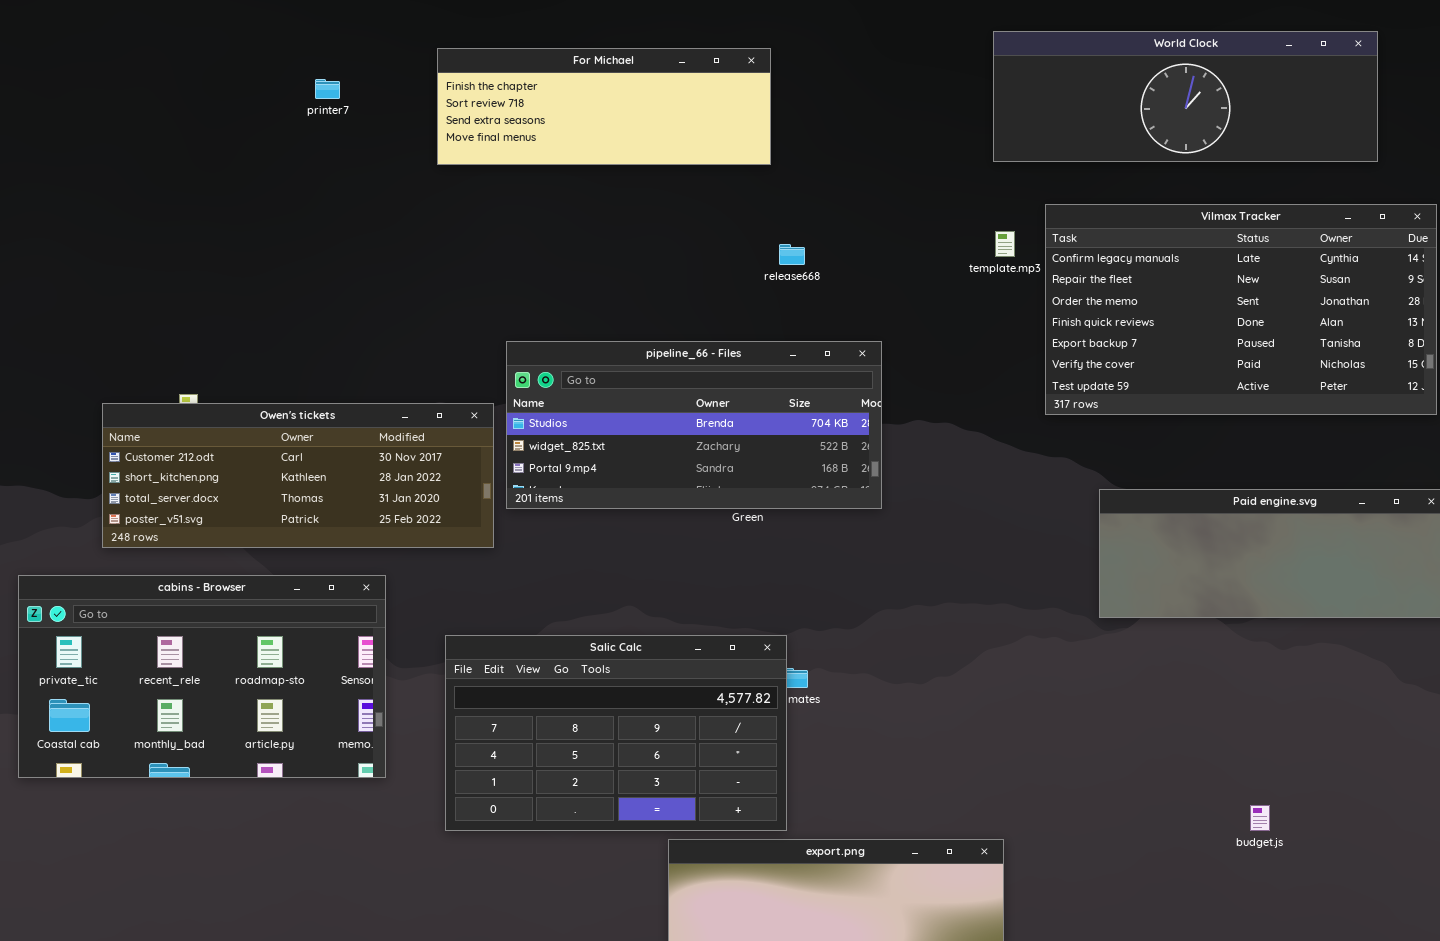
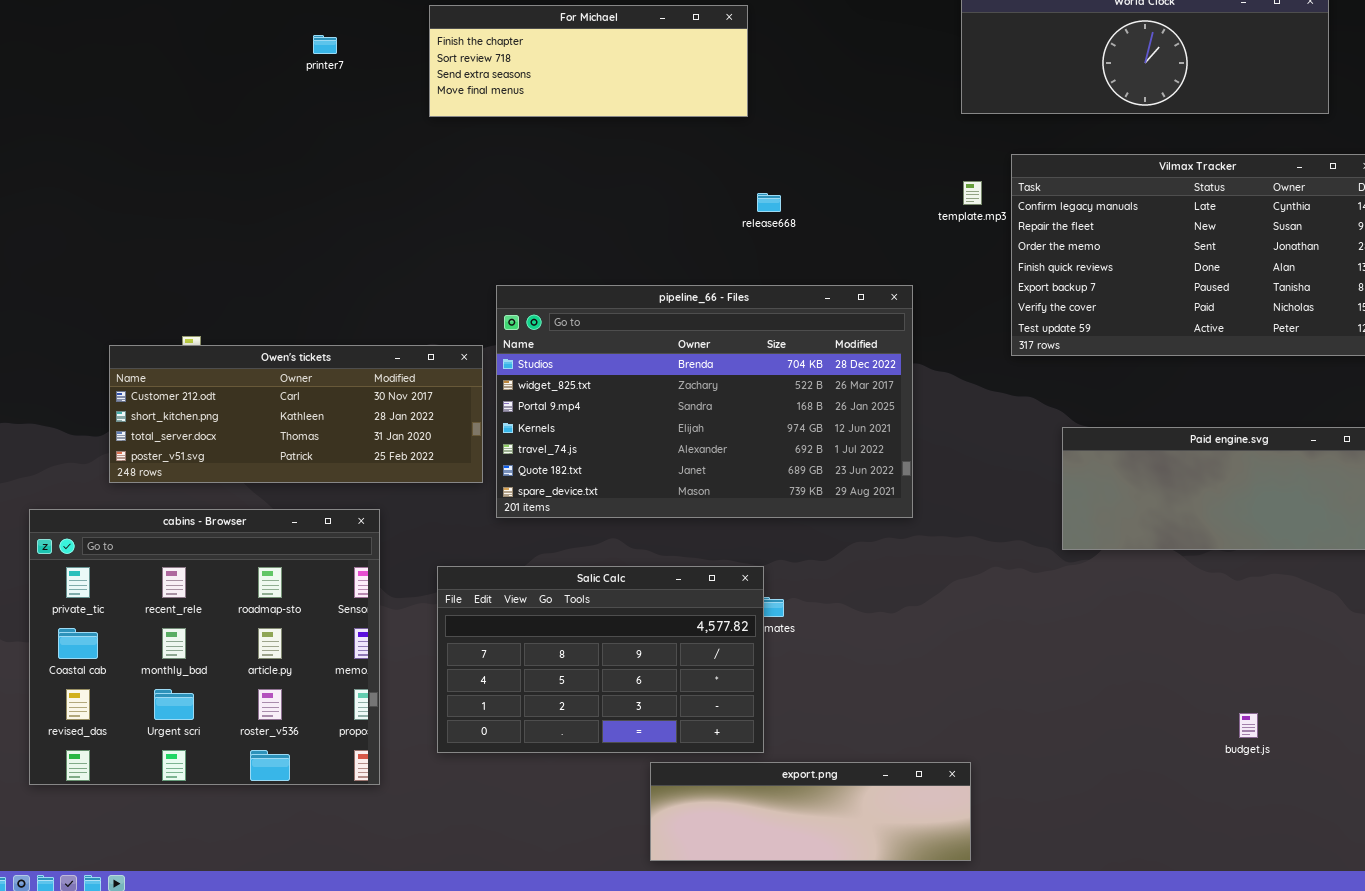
pipeline_66 - Files: [506,341,882,509] -> [496,285,913,518], resized
cabins - Browser: [18,575,386,778] -> [29,509,380,785], resized
budget.js: [1250,805,1270,831] -> [1239,713,1258,738], moved

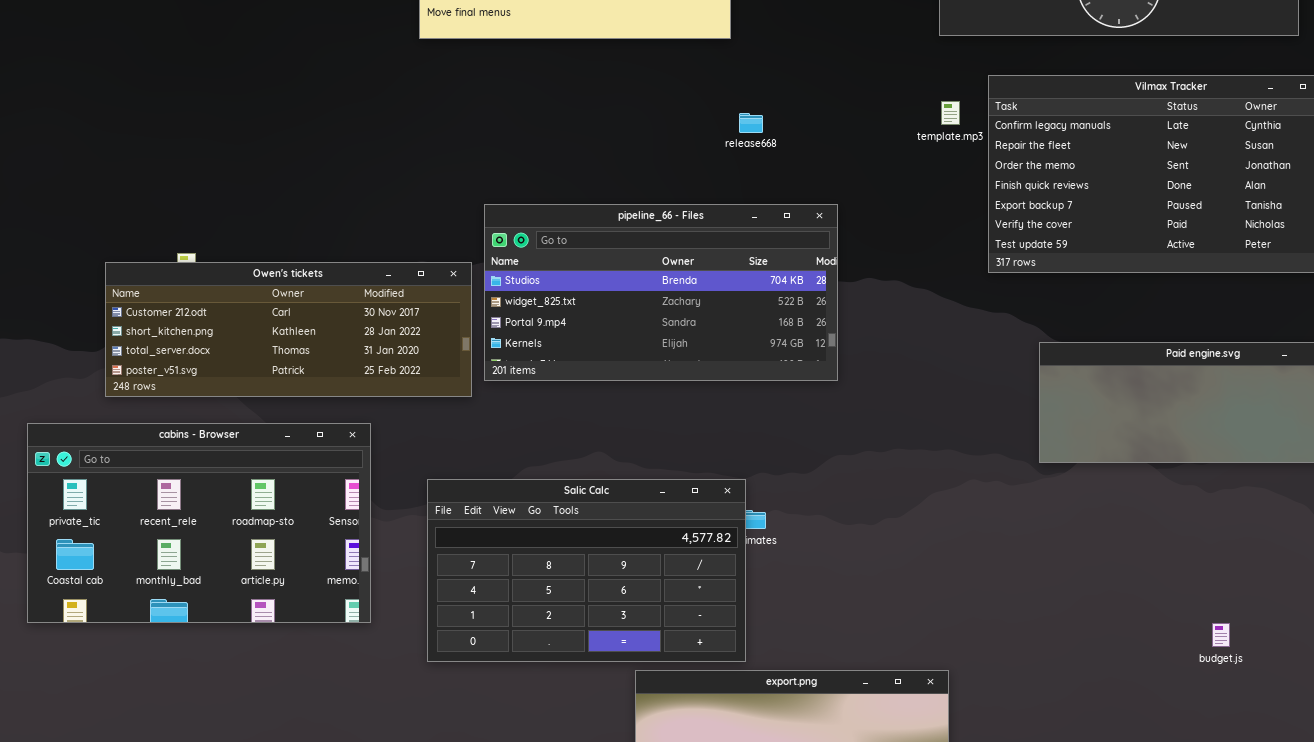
pipeline_66 - Files: [496,285,913,518] -> [484,204,838,381], resized
cabins - Browser: [29,509,380,785] -> [27,423,371,623], resized

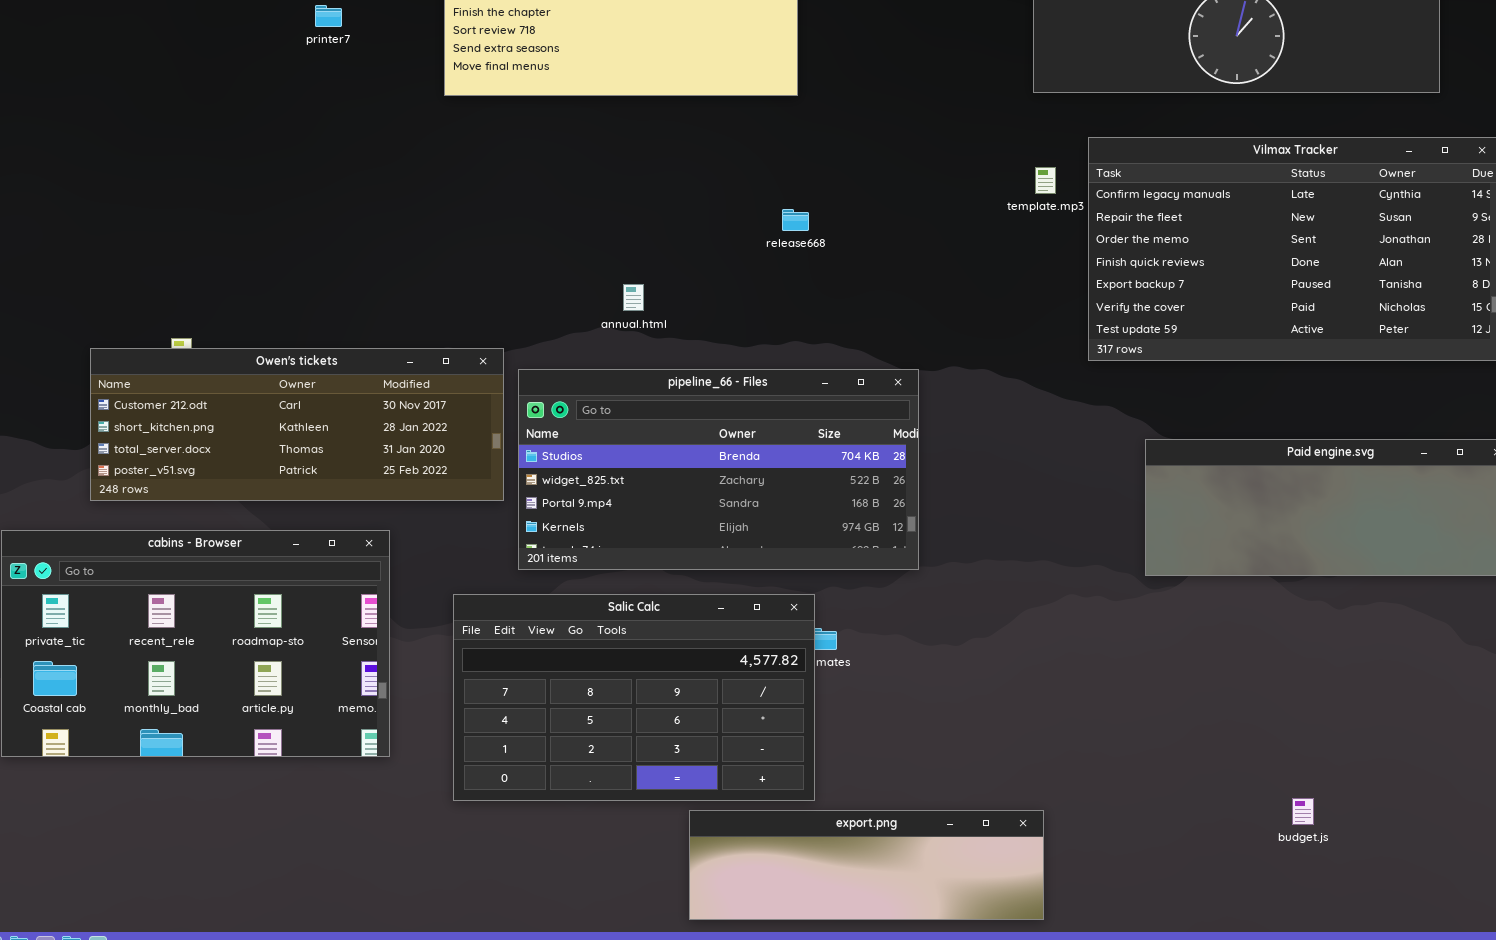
release668: [739,113,763,133] -> [782,209,809,231], moved
pipeline_66 - Files: [484,204,838,381] -> [518,369,919,570], moved
budget.js: [1212,623,1230,647] -> [1292,798,1314,825], moved

